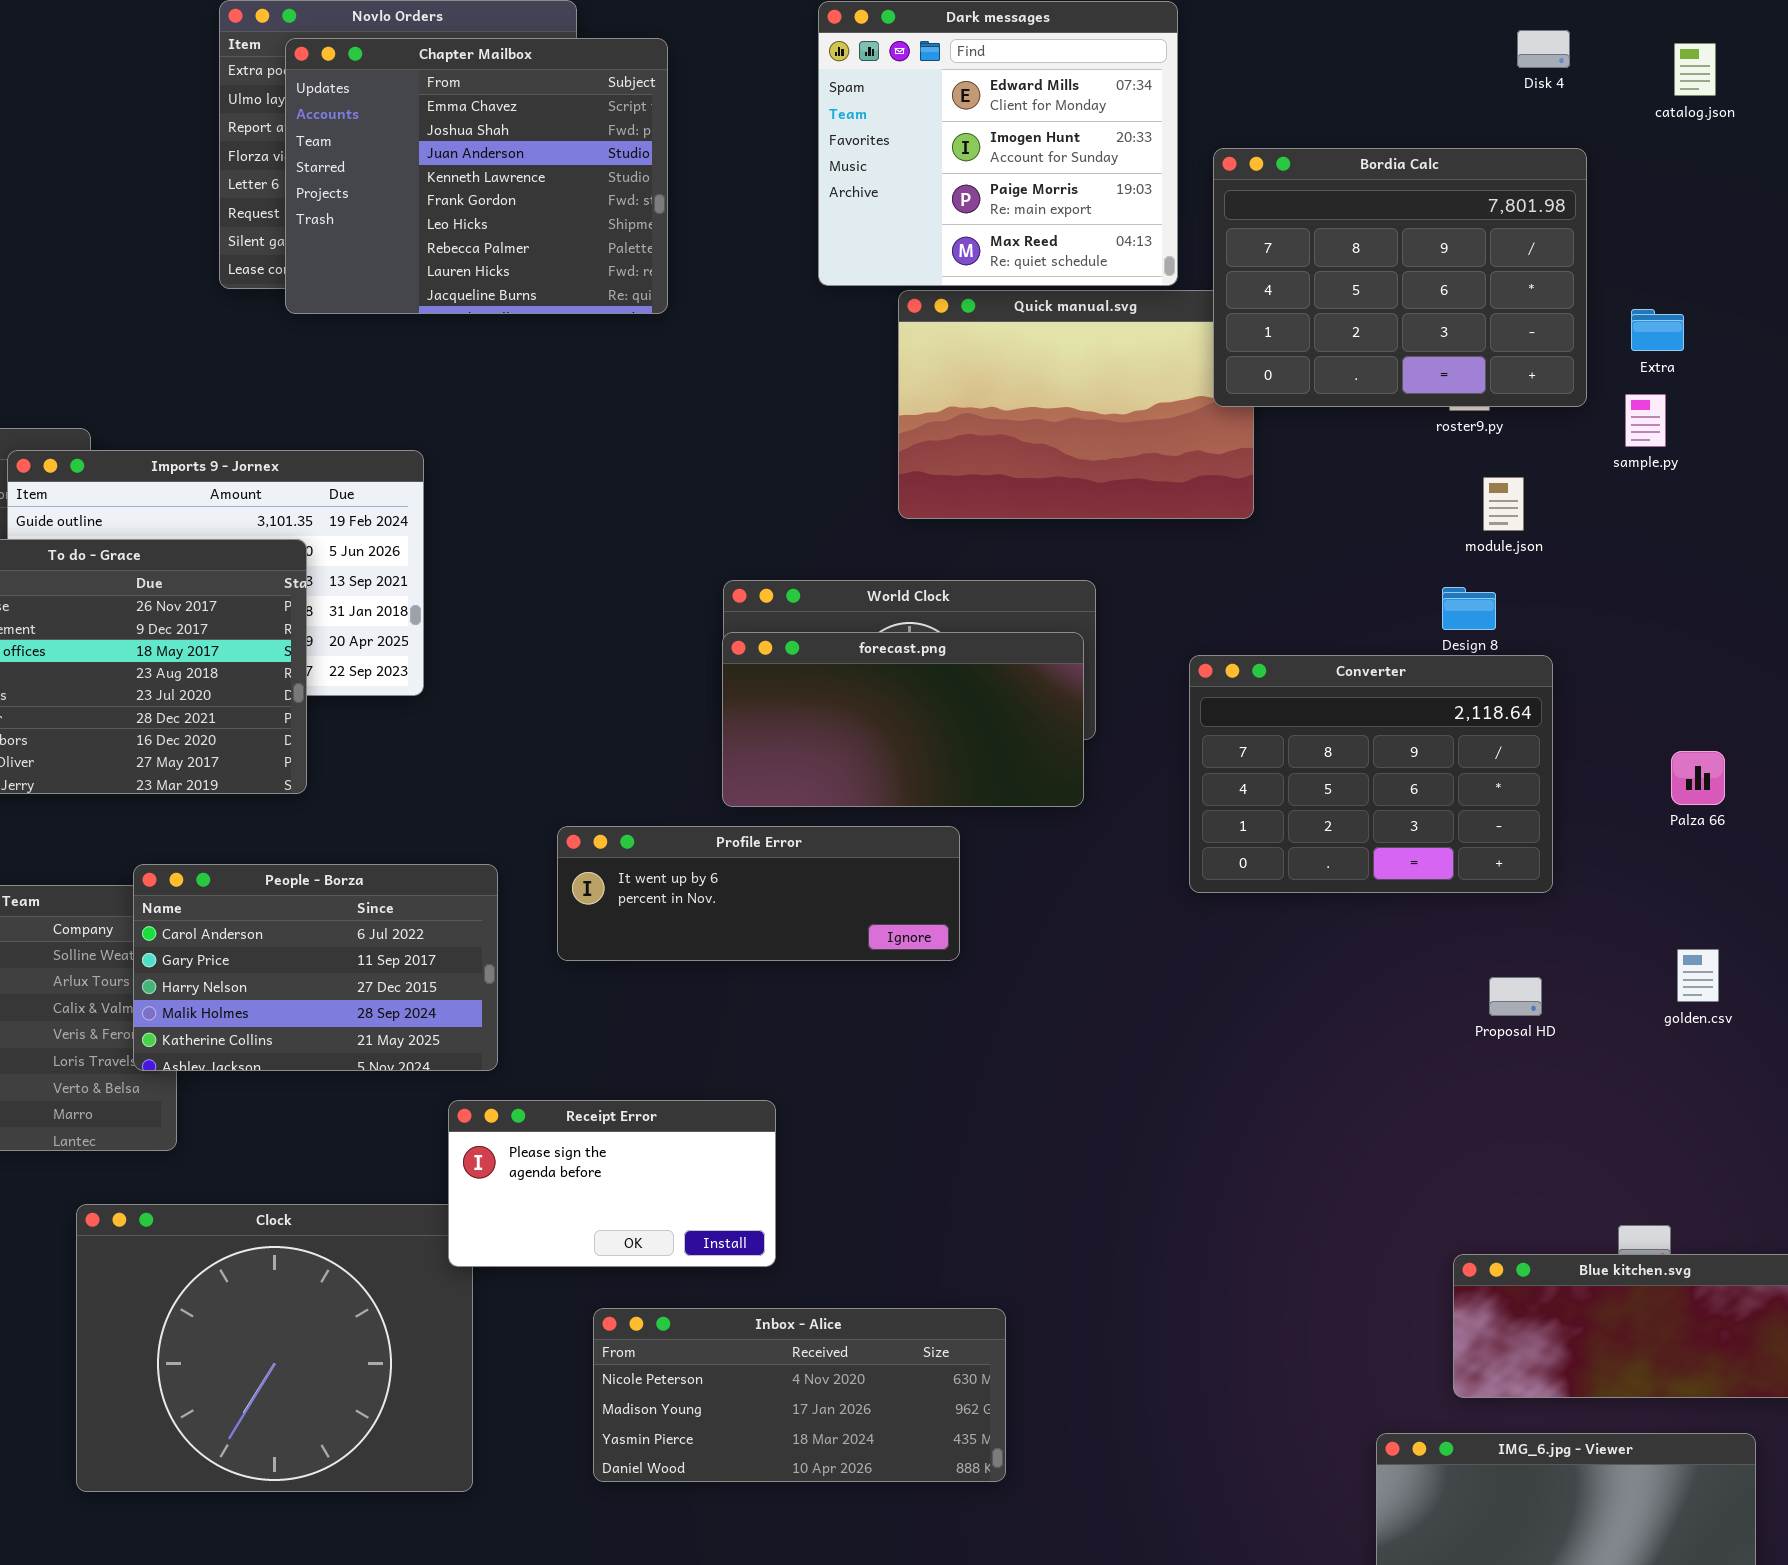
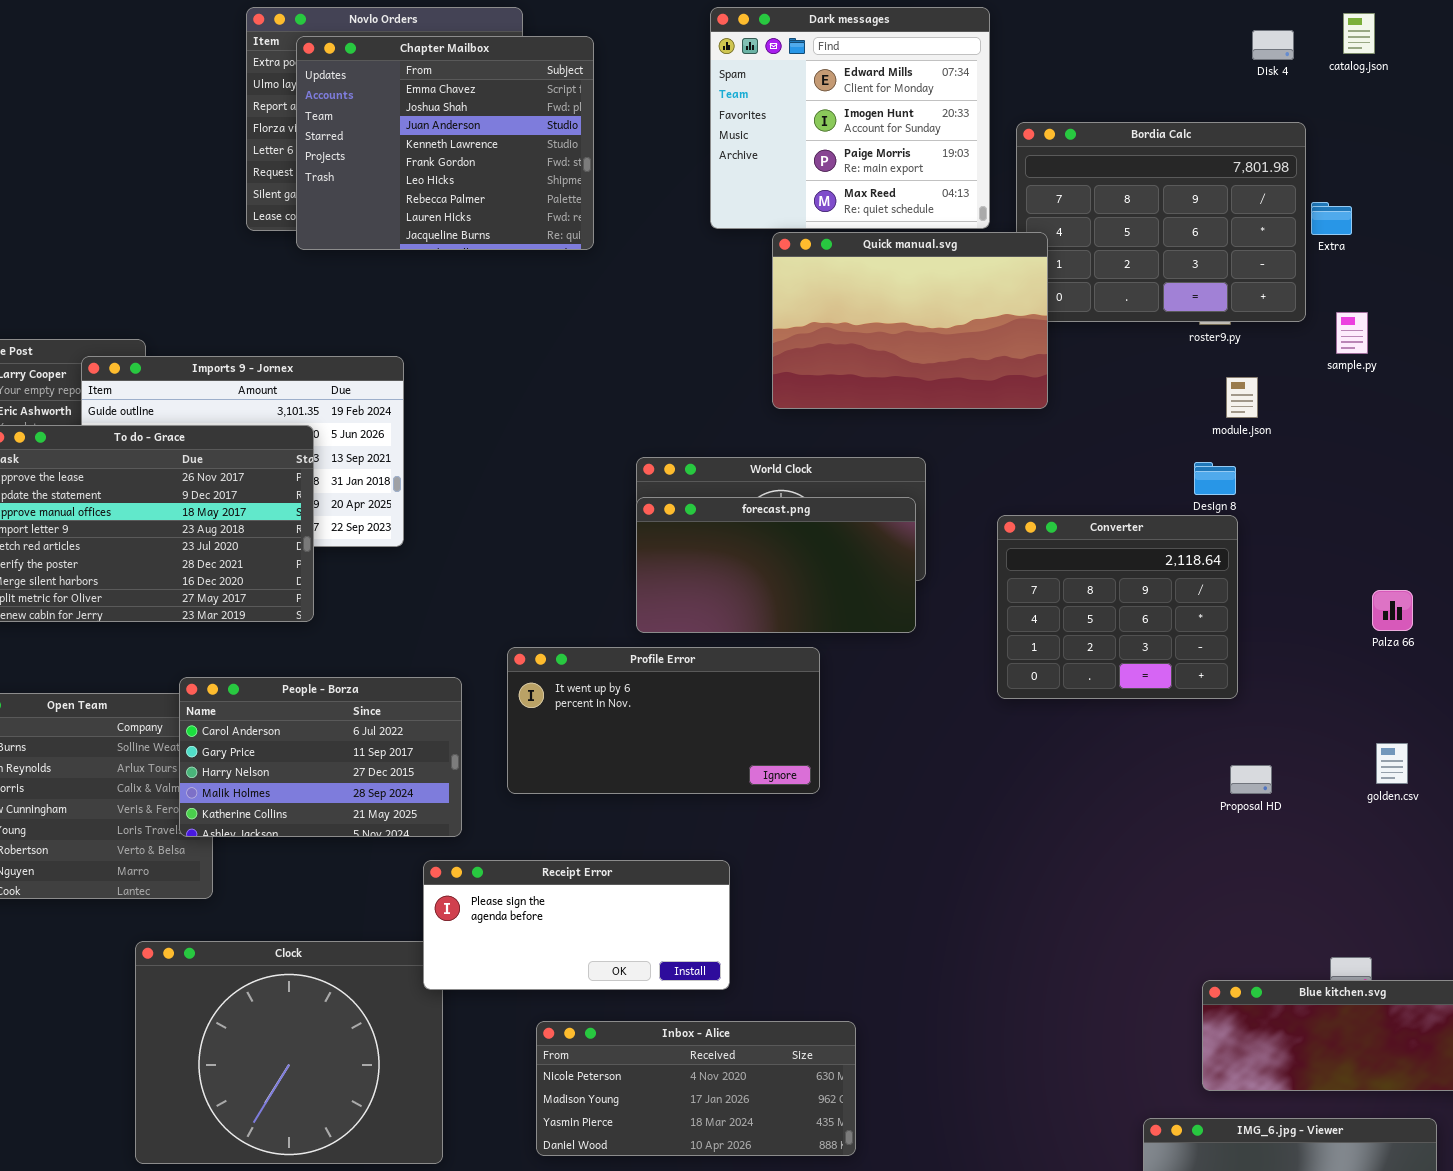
catalog.json: [1674,43,1716,96] -> [1343,13,1375,54], moved
Quick manual.svg: [898,290,1254,519] -> [772,232,1048,409], raised
Extra: [1631,309,1684,351] -> [1311,202,1352,235], moved
Converter: [1189,655,1553,893] -> [997,515,1238,699], resized
Profile Error: [557,826,960,961] -> [507,647,820,794], resized
Receipt Error: [448,1100,776,1267] -> [423,860,730,990], resized

